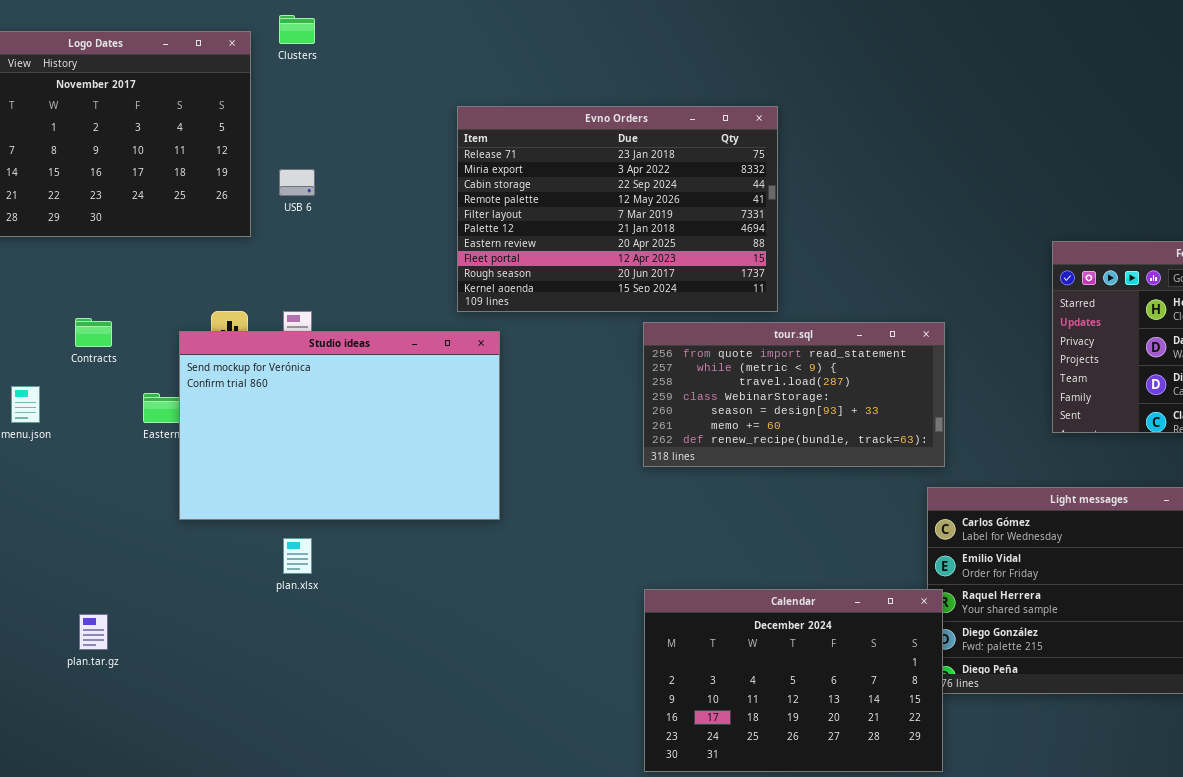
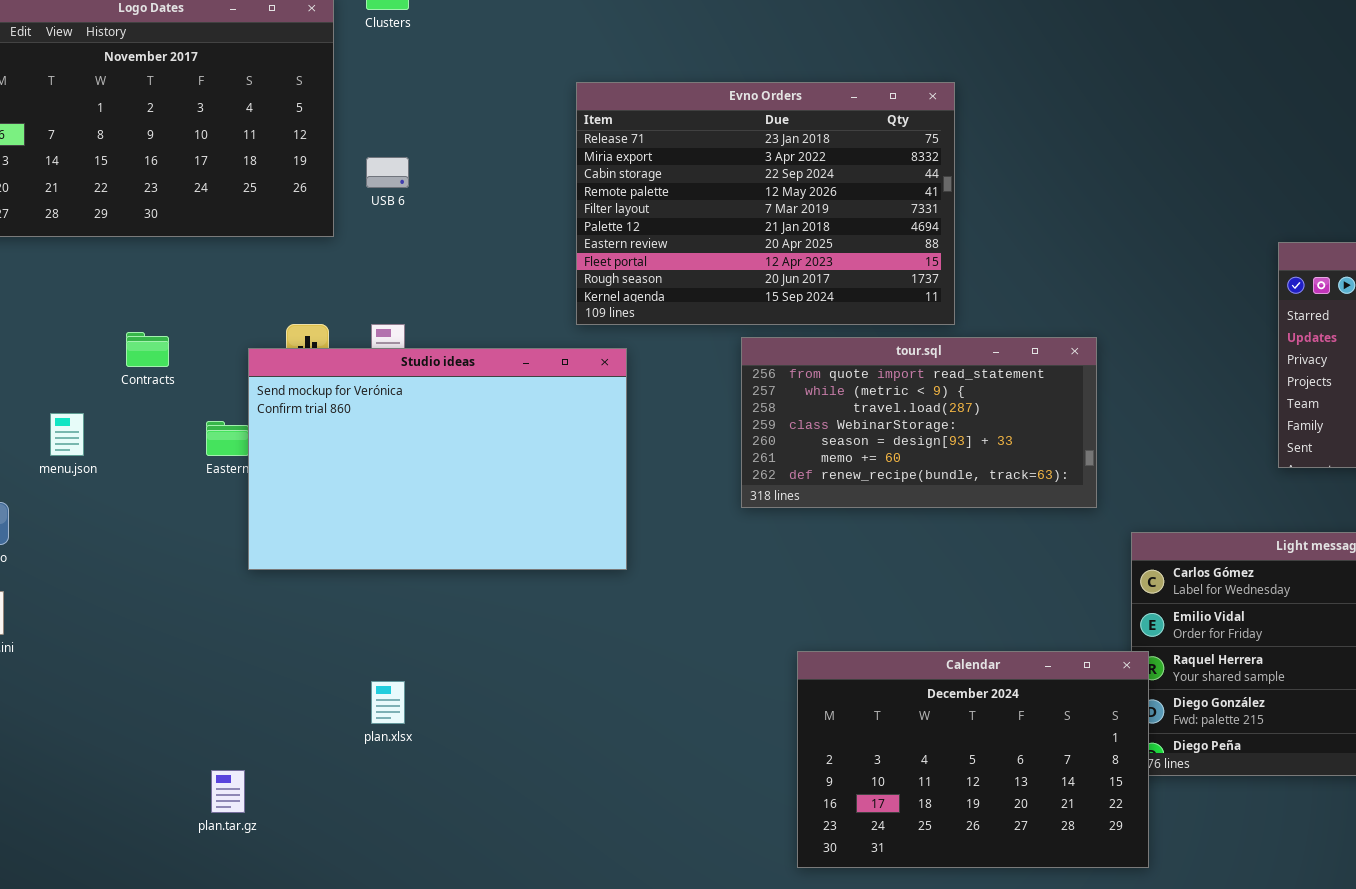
tour.sql: [643,322,945,467] -> [741,337,1097,508], moved
plan.xlsx: [283,538,312,574] -> [371,681,405,724], moved
plan.tar.gz: [79,614,108,650] -> [211,770,245,813], moved

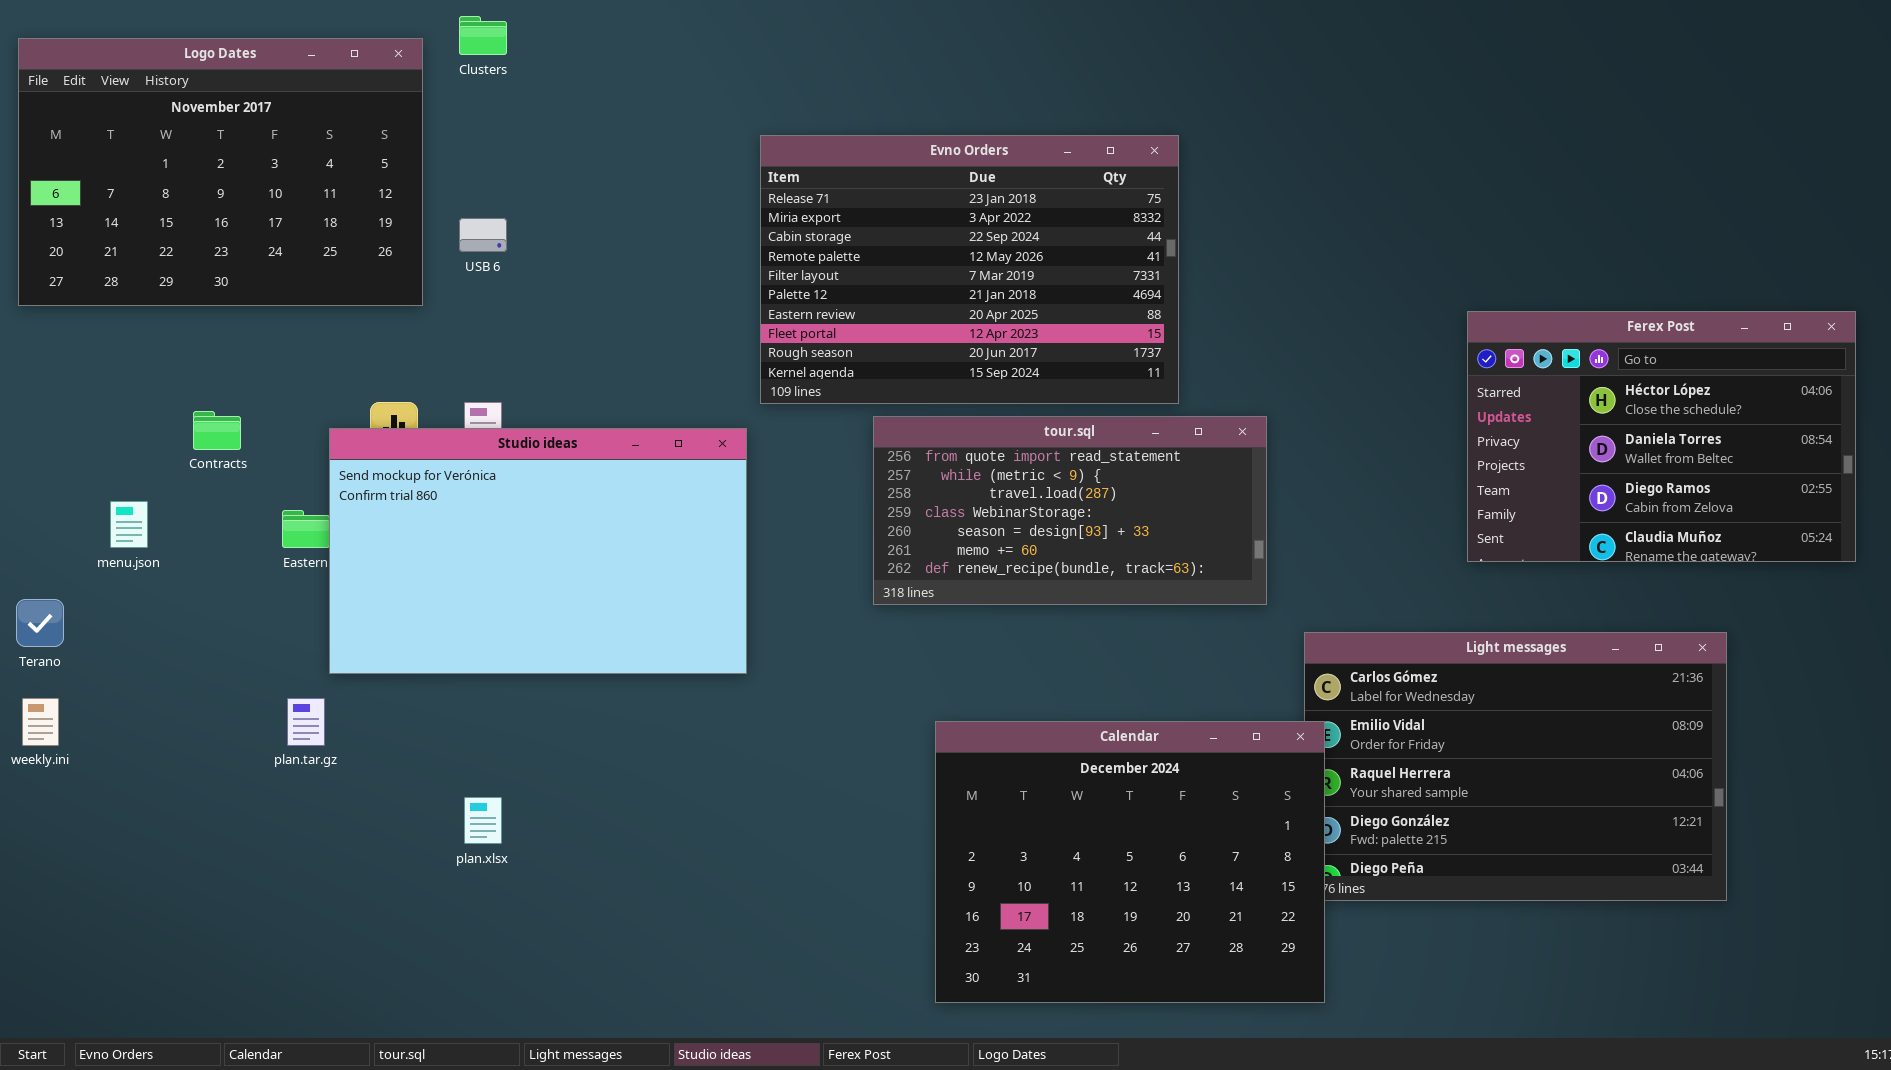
Evno Orders: [576,82,955,325] -> [760,135,1179,404], moved
Calendar: [797,651,1149,868] -> [935,721,1325,1003], resized
plan.tar.gz: [211,770,245,813] -> [287,698,325,746], moved

